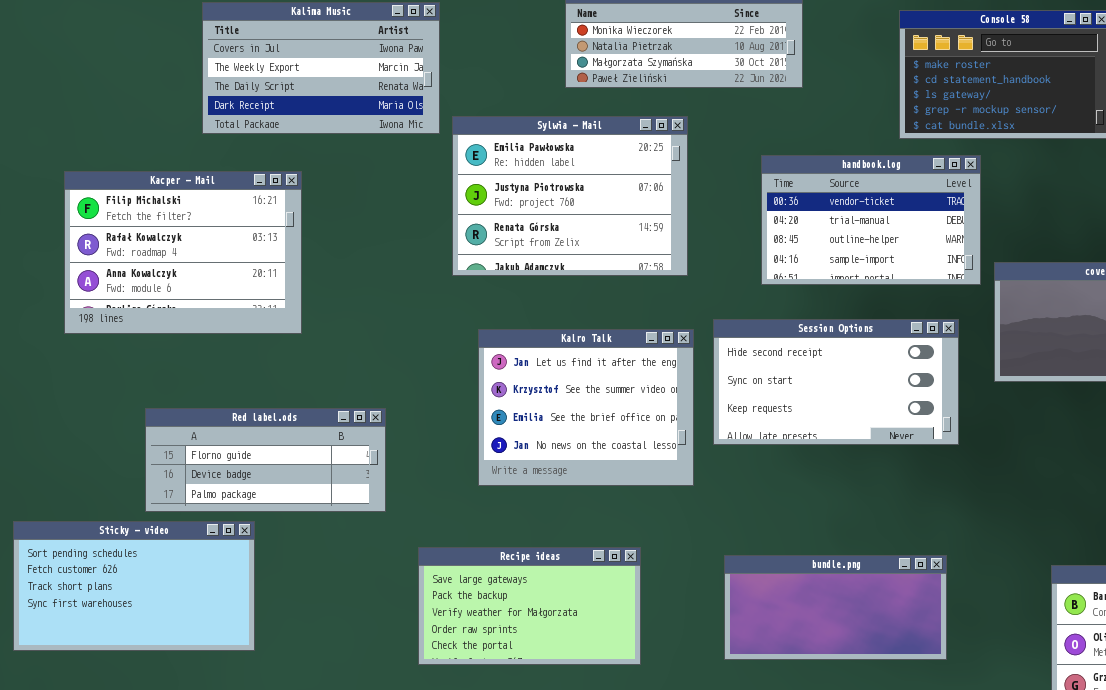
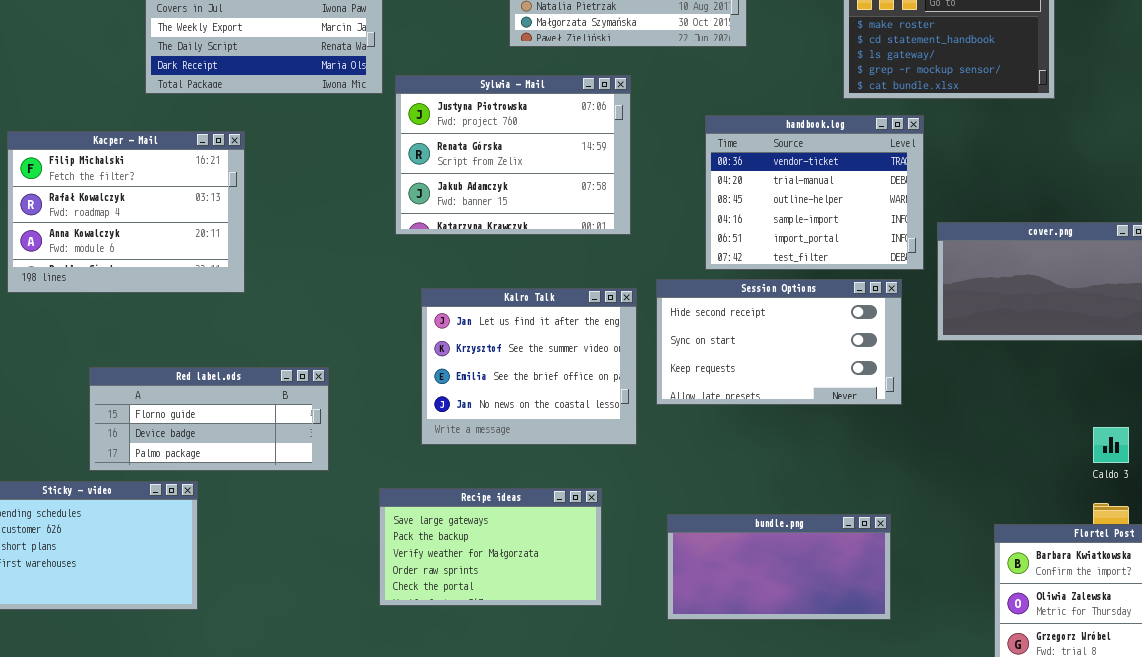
Sylwia - Mail: [452,116,688,276] -> [395,75,631,235], scrolled down 1 row
handbook.log: [761,155,981,285] -> [705,115,924,270], resized
Recipe ideas: [418,547,641,665] -> [379,488,602,606], moved

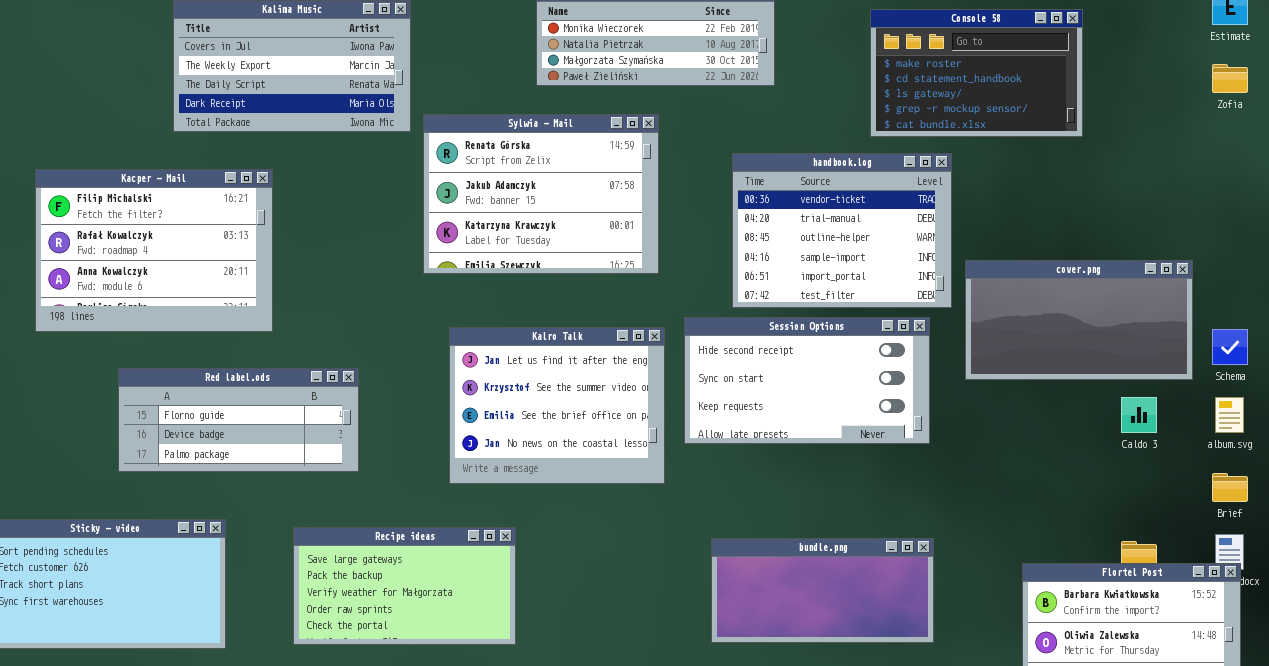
Sylwia - Mail: [395,75,631,235] -> [423,114,659,274], scrolled down 1 row
Red label.ods: [89,367,329,471] -> [118,368,359,472], moved
Caldo 3: [1093,427,1129,463] -> [1121,397,1157,433], moved
Recipe ideas: [379,488,602,606] -> [293,527,516,645], moved
bundle.png: [667,514,891,620] -> [711,538,934,643], moved

